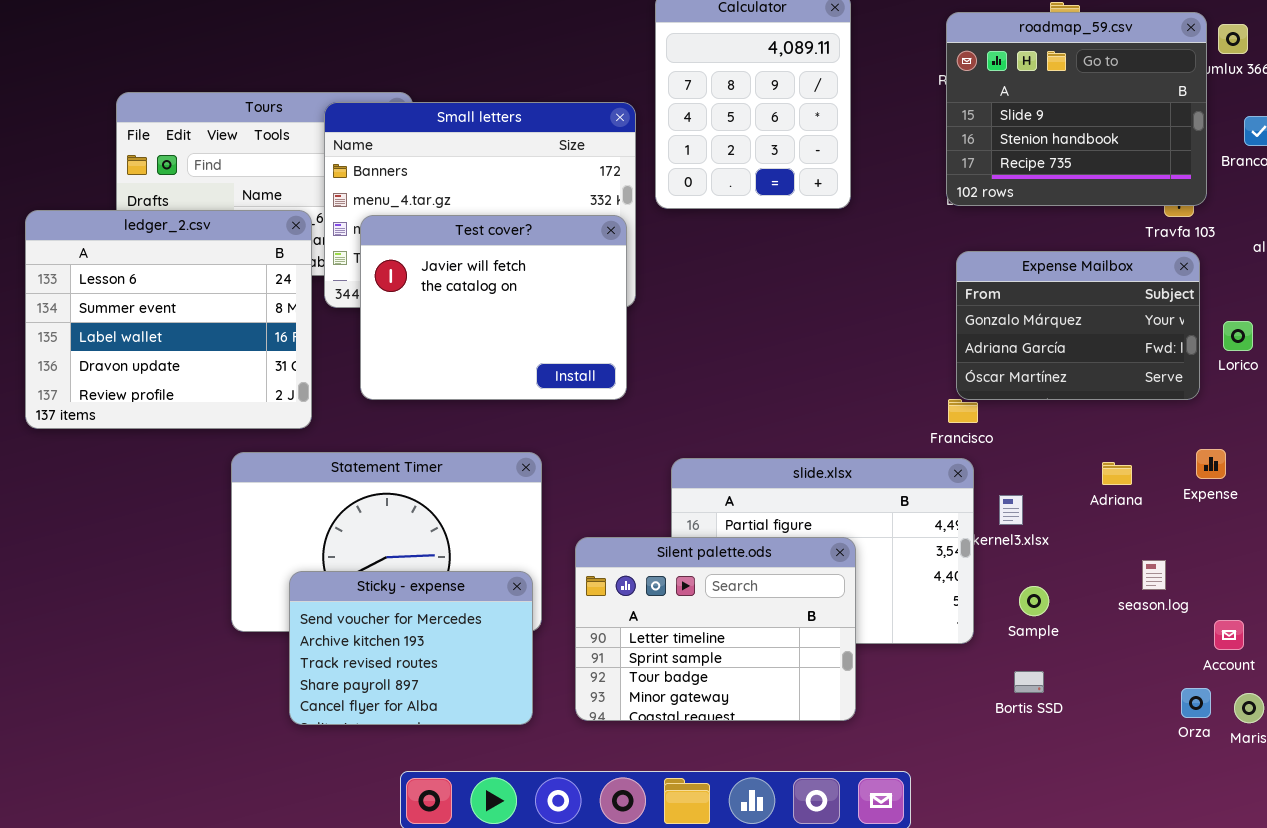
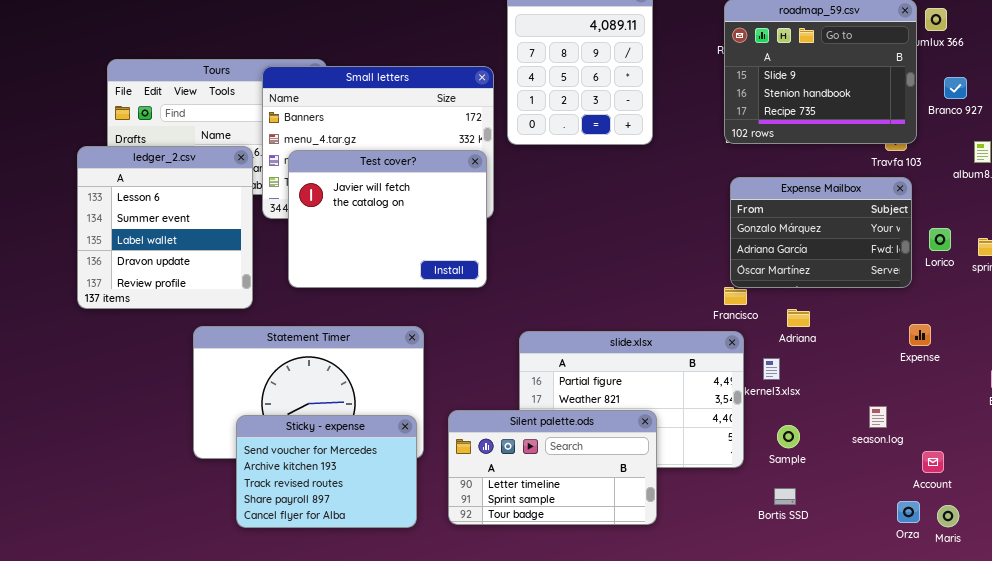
ledger_2.csv: [25,210,312,429] -> [77,146,253,309], resized
Adriana: [1102,462,1132,485] -> [787,309,810,327], moved
Silent palette.ods: [575,537,856,721] -> [448,410,657,525], resized

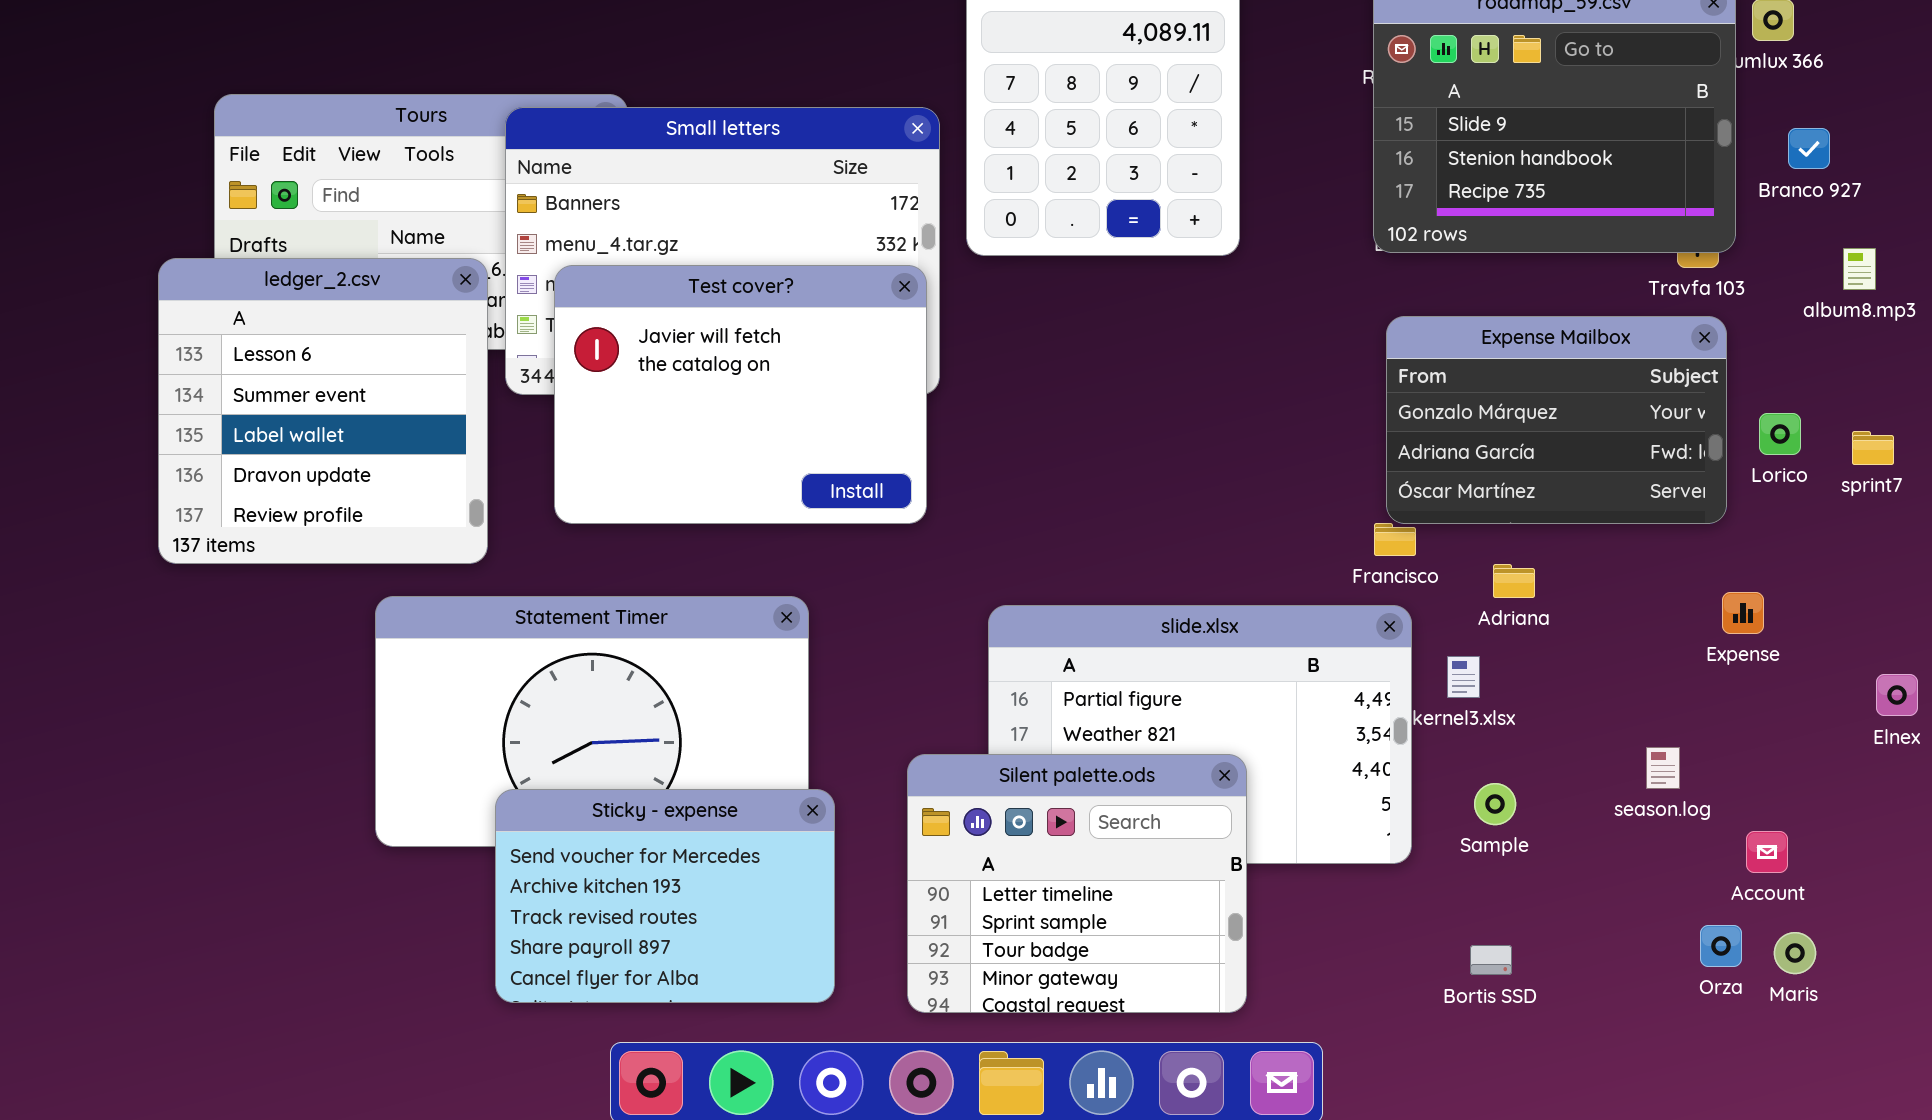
Silent palette.ods: [448,410,657,525] -> [907,754,1247,1013], resized
Sticky - expense: [236,415,417,528] -> [495,789,835,1003], moved
Bortis SSD: [774,488,796,505] -> [1470,945,1512,975], moved

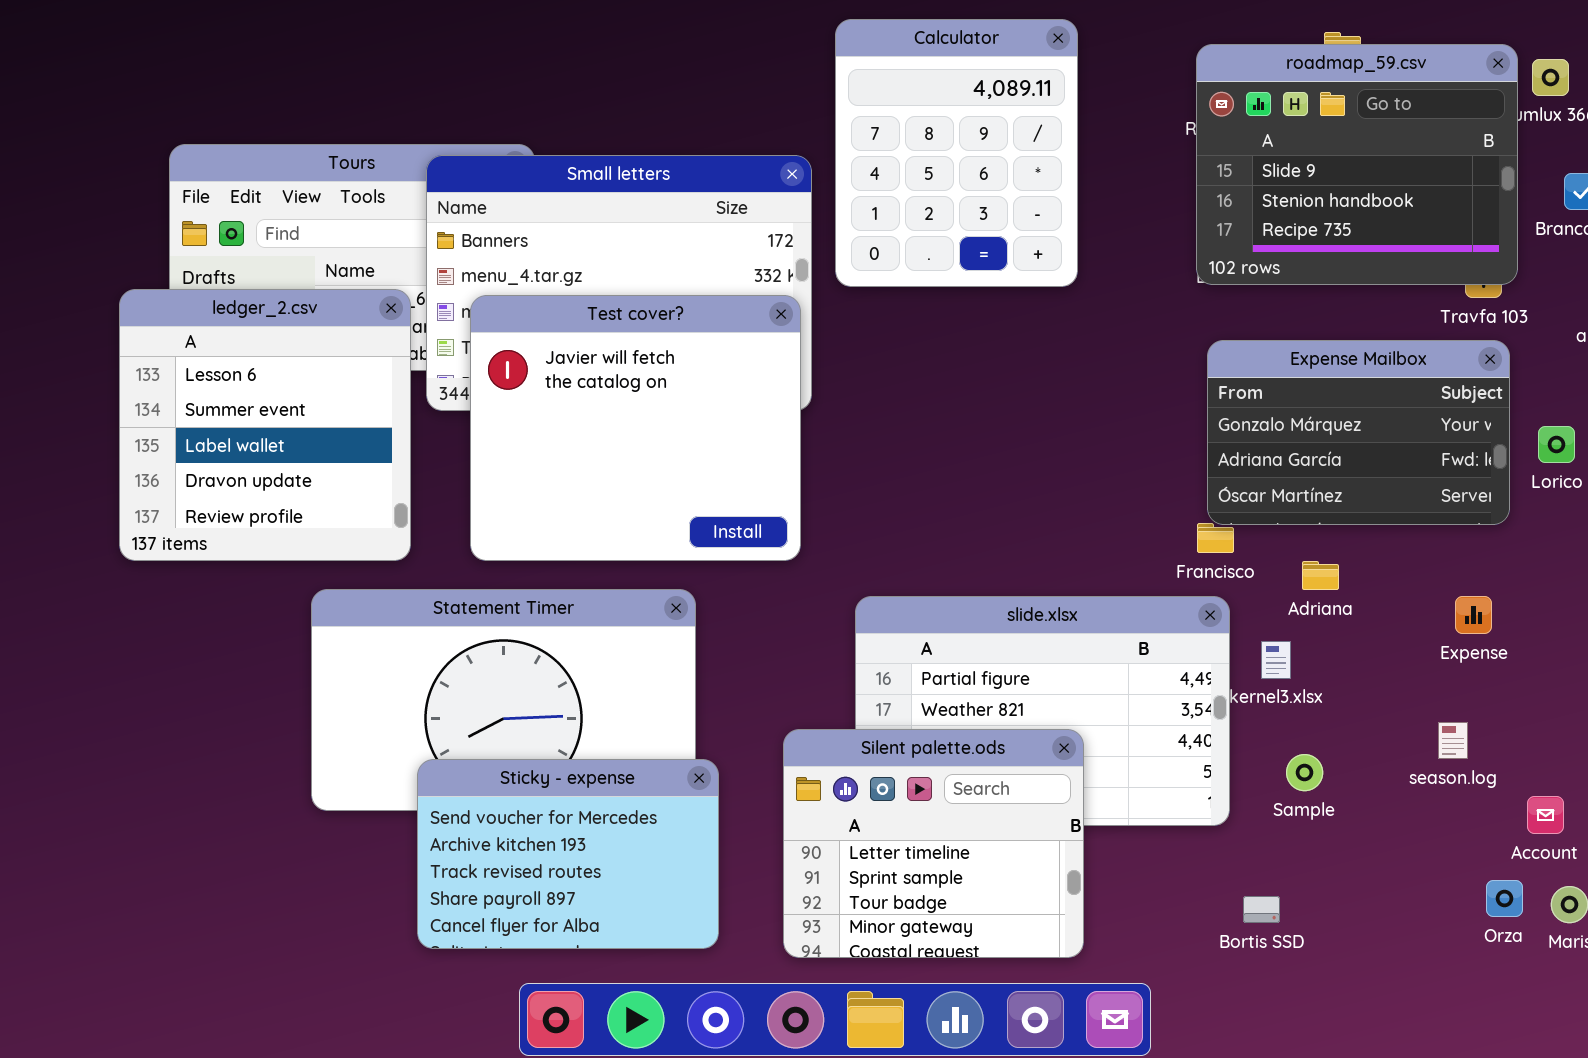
Test cover?: [554,265,927,524] -> [470,295,801,561], resized
Expense: [1722,592,1764,634] -> [1455,596,1492,634], moved
Bortis SSD: [1470,945,1512,975] -> [1243,896,1280,923], moved

